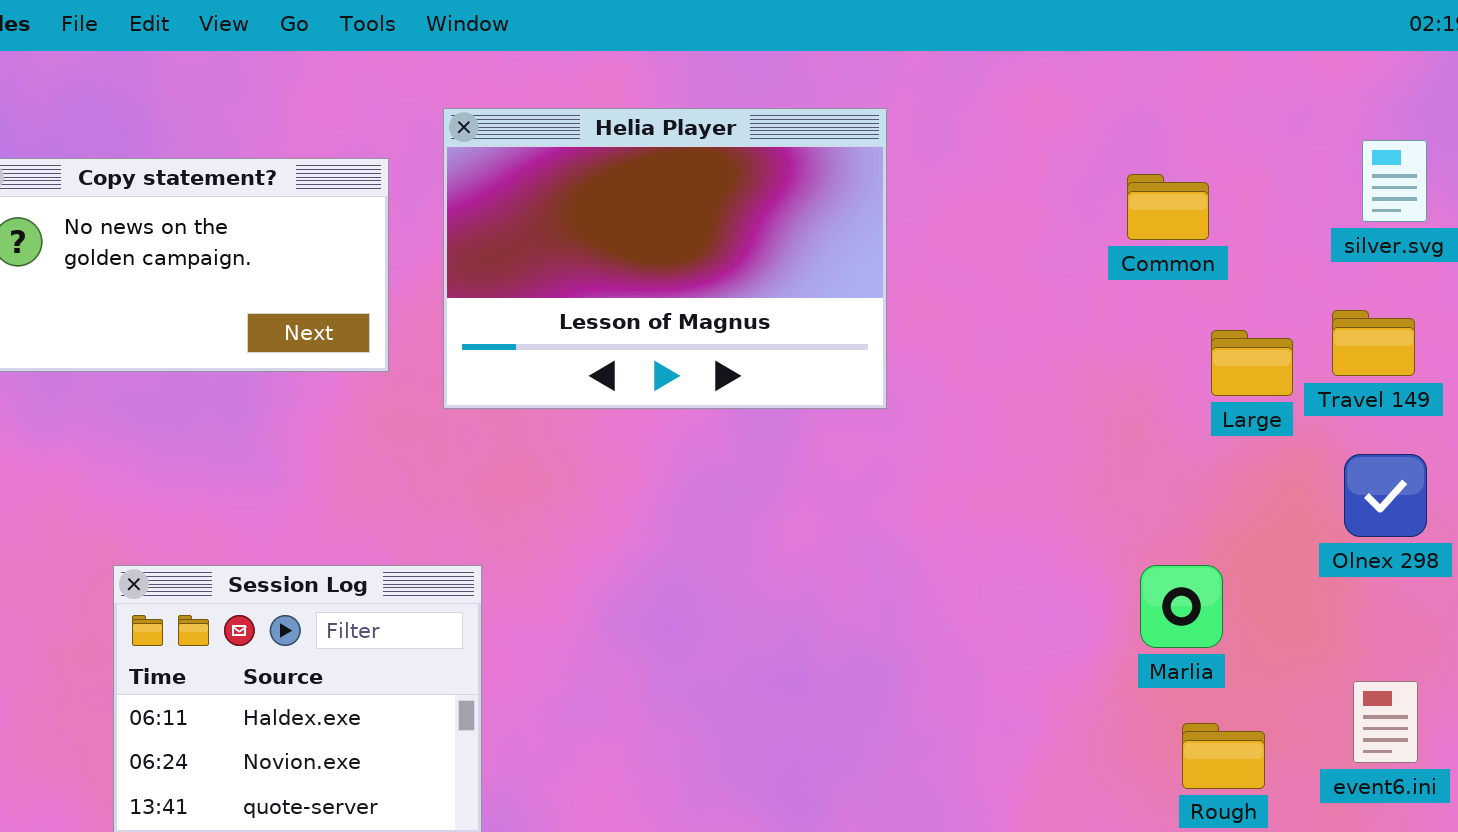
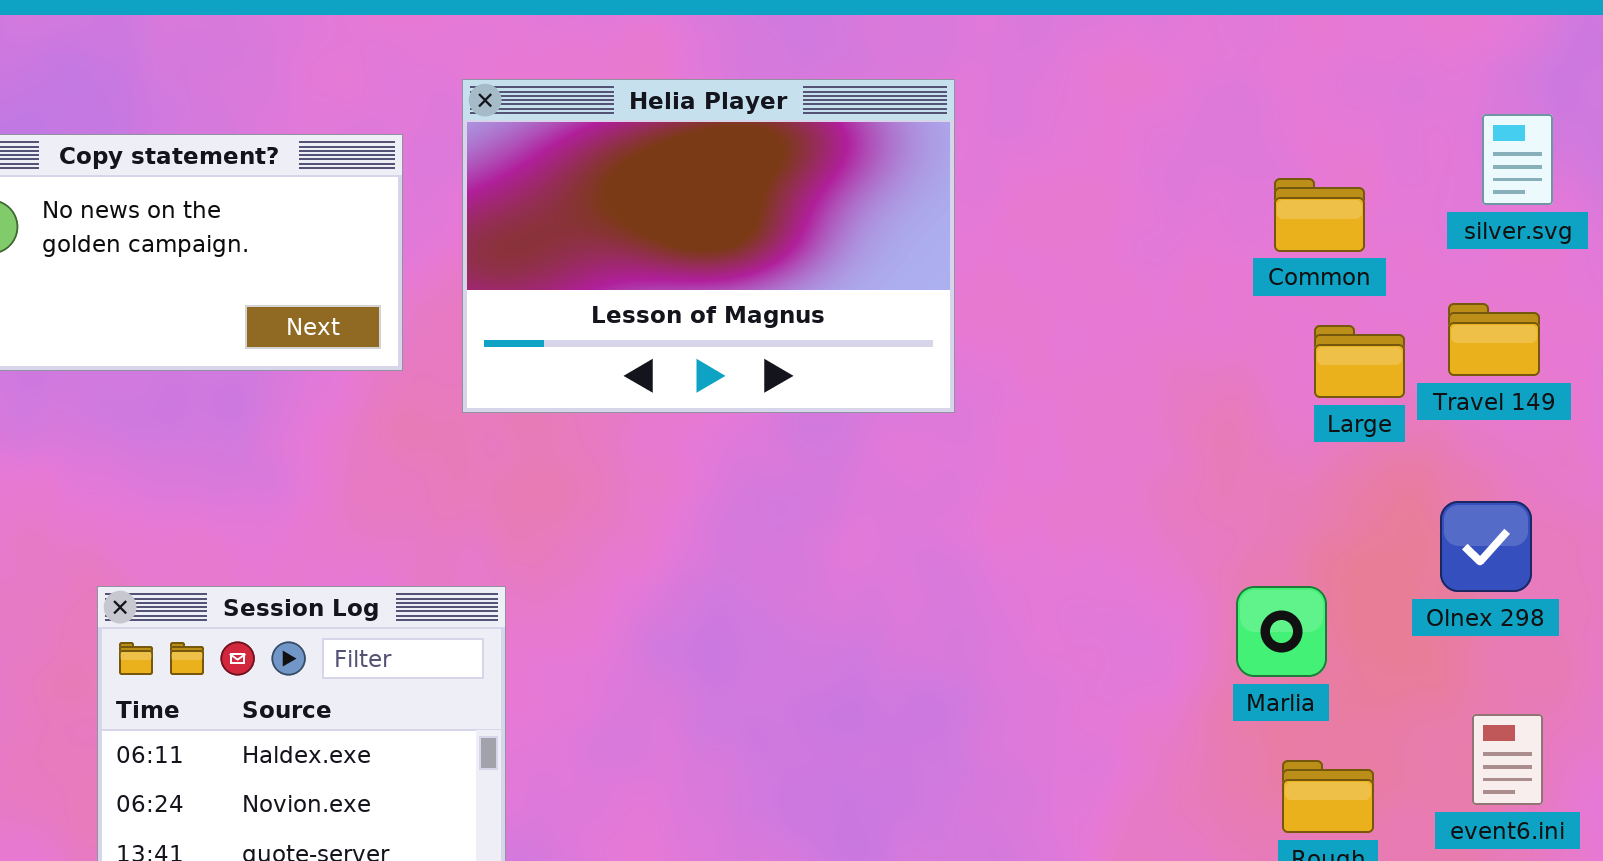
Common: [1127,174,1209,240] -> [1274,178,1365,252], moved
Olnex 298: [1344,454,1427,537] -> [1440,501,1532,592], moved

